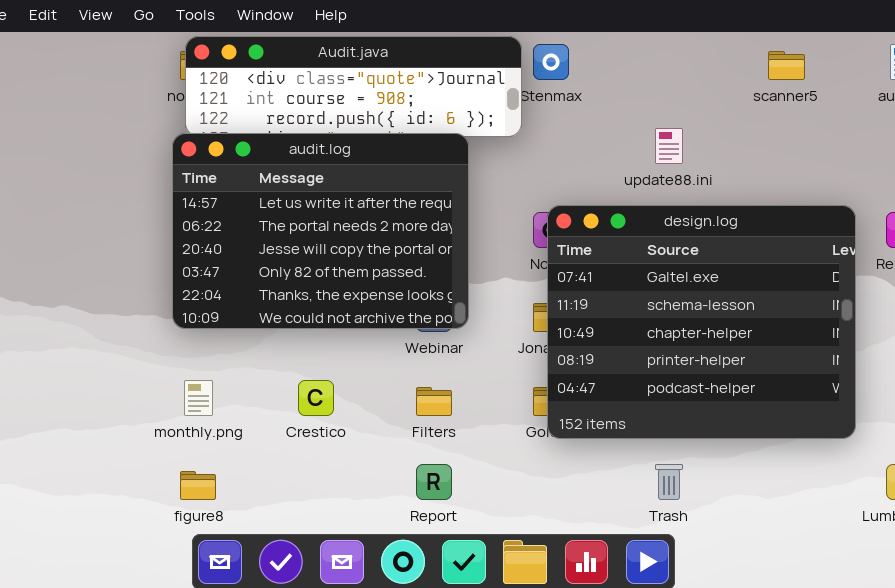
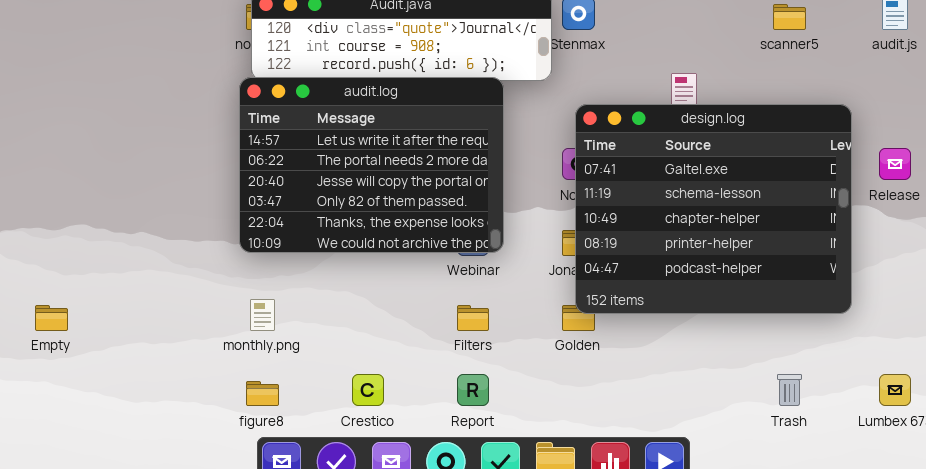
design.log: [547,205,856,439] -> [575,104,852,314], moved
Crestico: [298,380,334,416] -> [352,374,384,406], moved
Trash: [655,464,683,500] -> [777,374,802,406], moved

